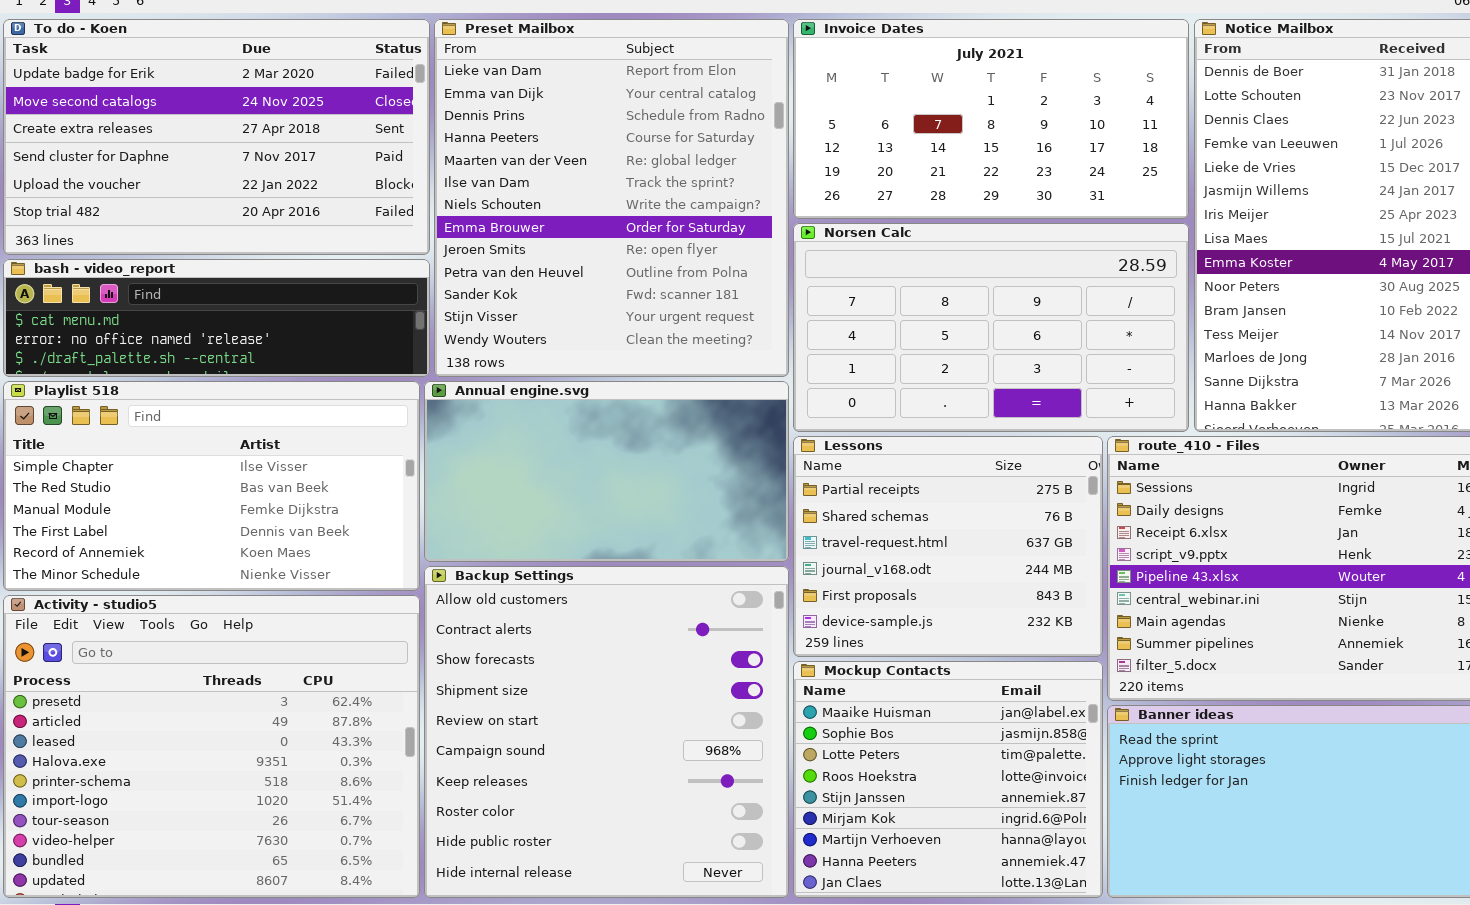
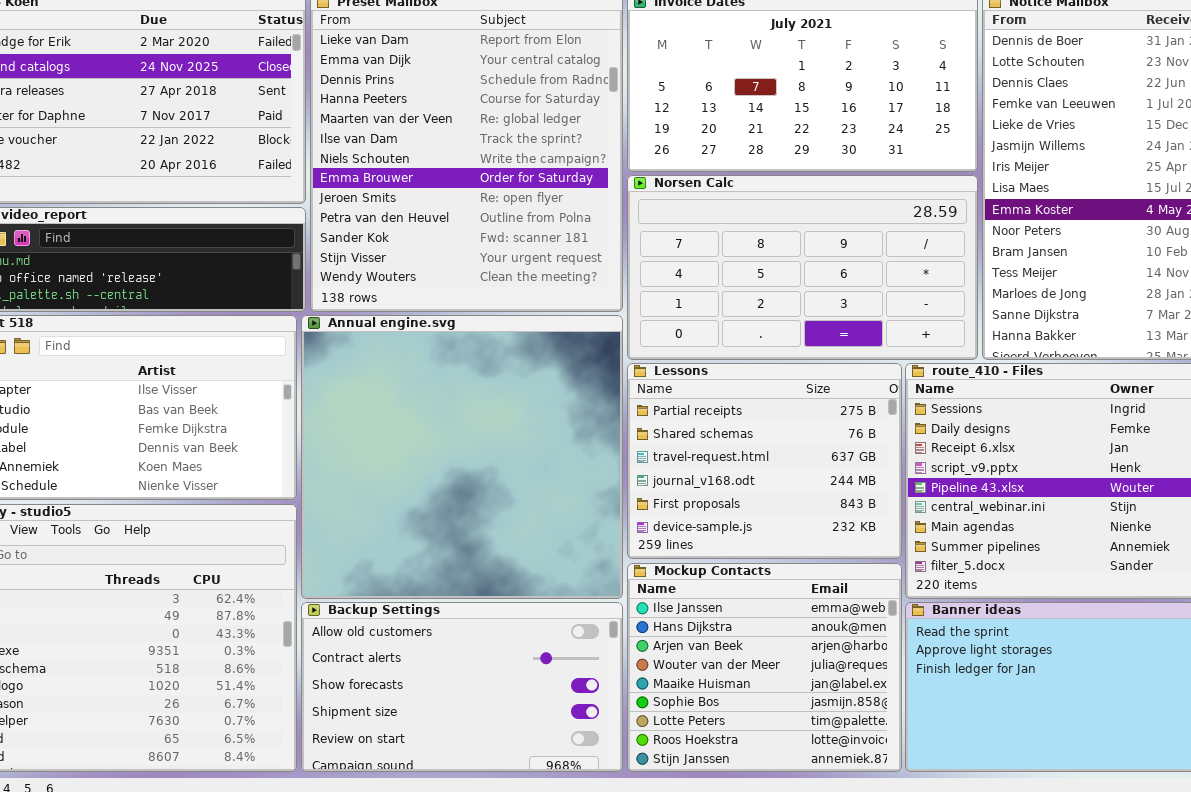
Annual engine.svg: [424,381,789,562] -> [301,315,623,599], resized
Backup Settings: [424,566,789,898] -> [301,602,623,772], resized
Mockup Contacts: [793,661,1103,898] -> [627,563,902,772], scrolled up 4 rows

